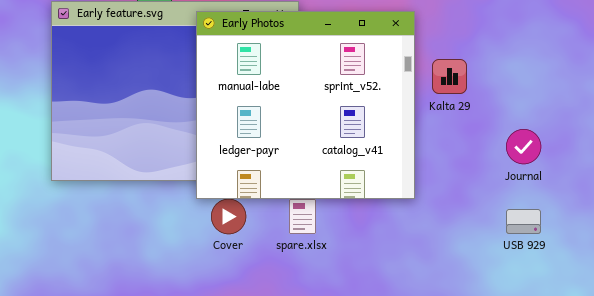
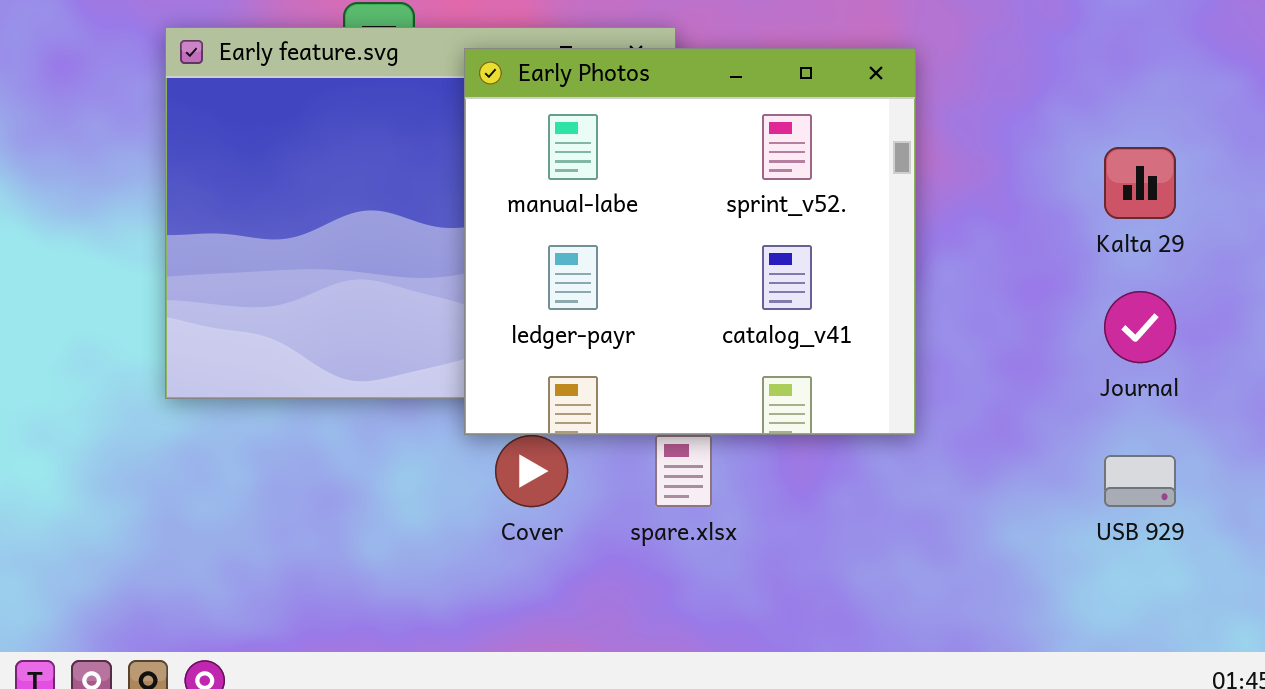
Kalta 29: [432,59,467,94] -> [1104,147,1176,219], moved

